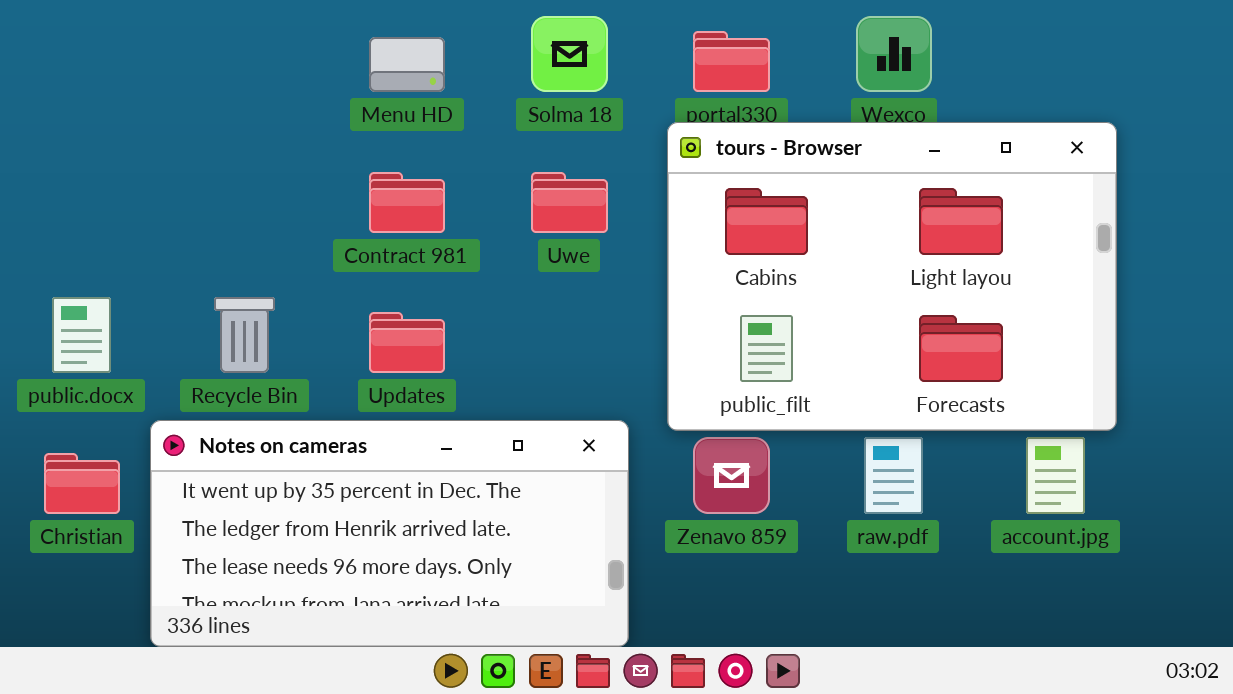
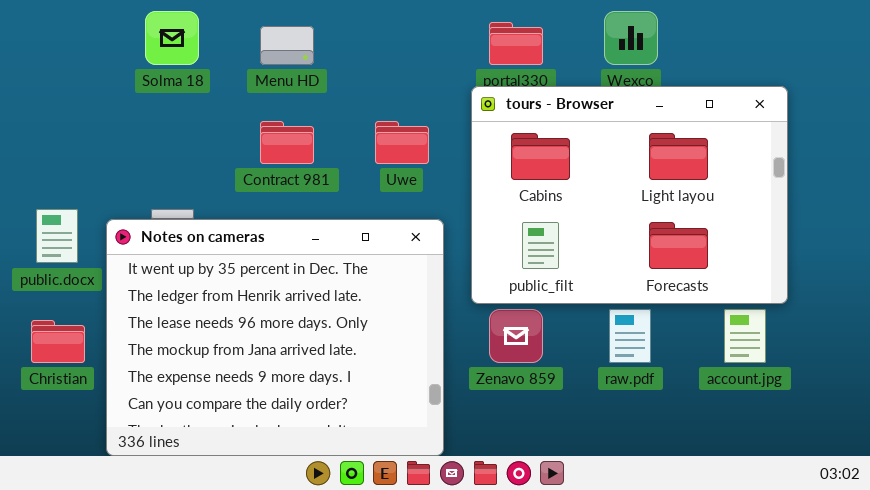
Solma 18: [531,16,608,92] -> [145,11,199,65], moved
Notes on cameras: [150,420,629,647] -> [106,219,444,456], resized

